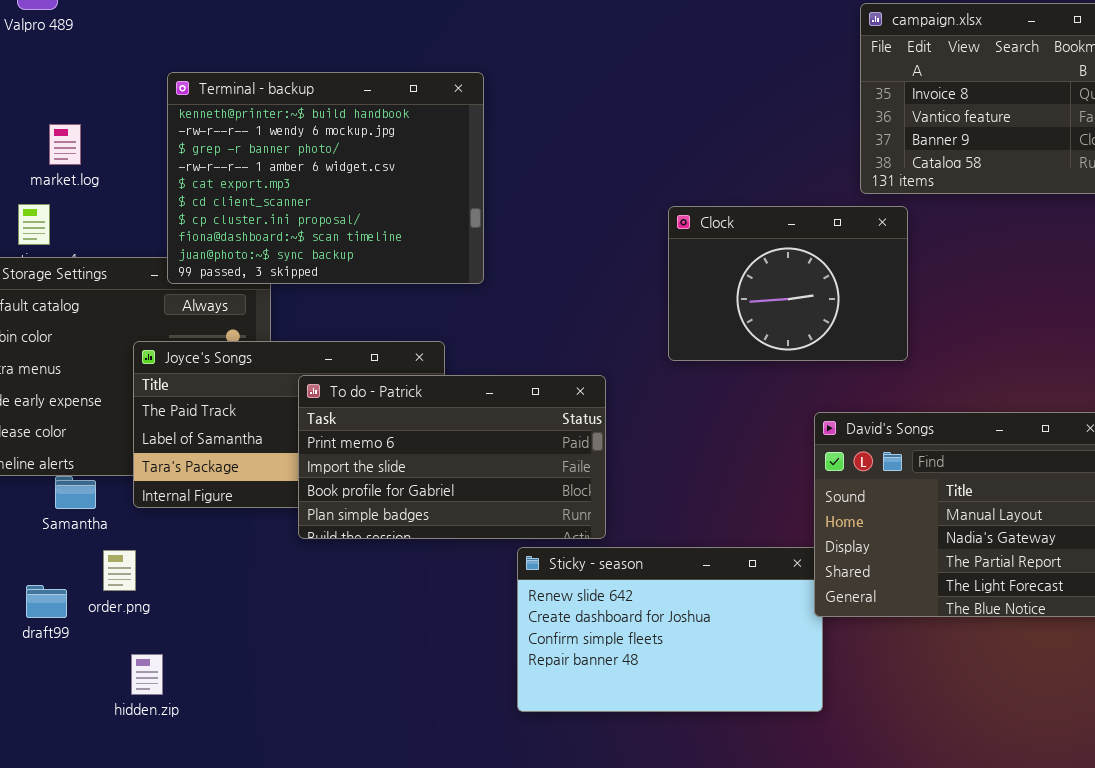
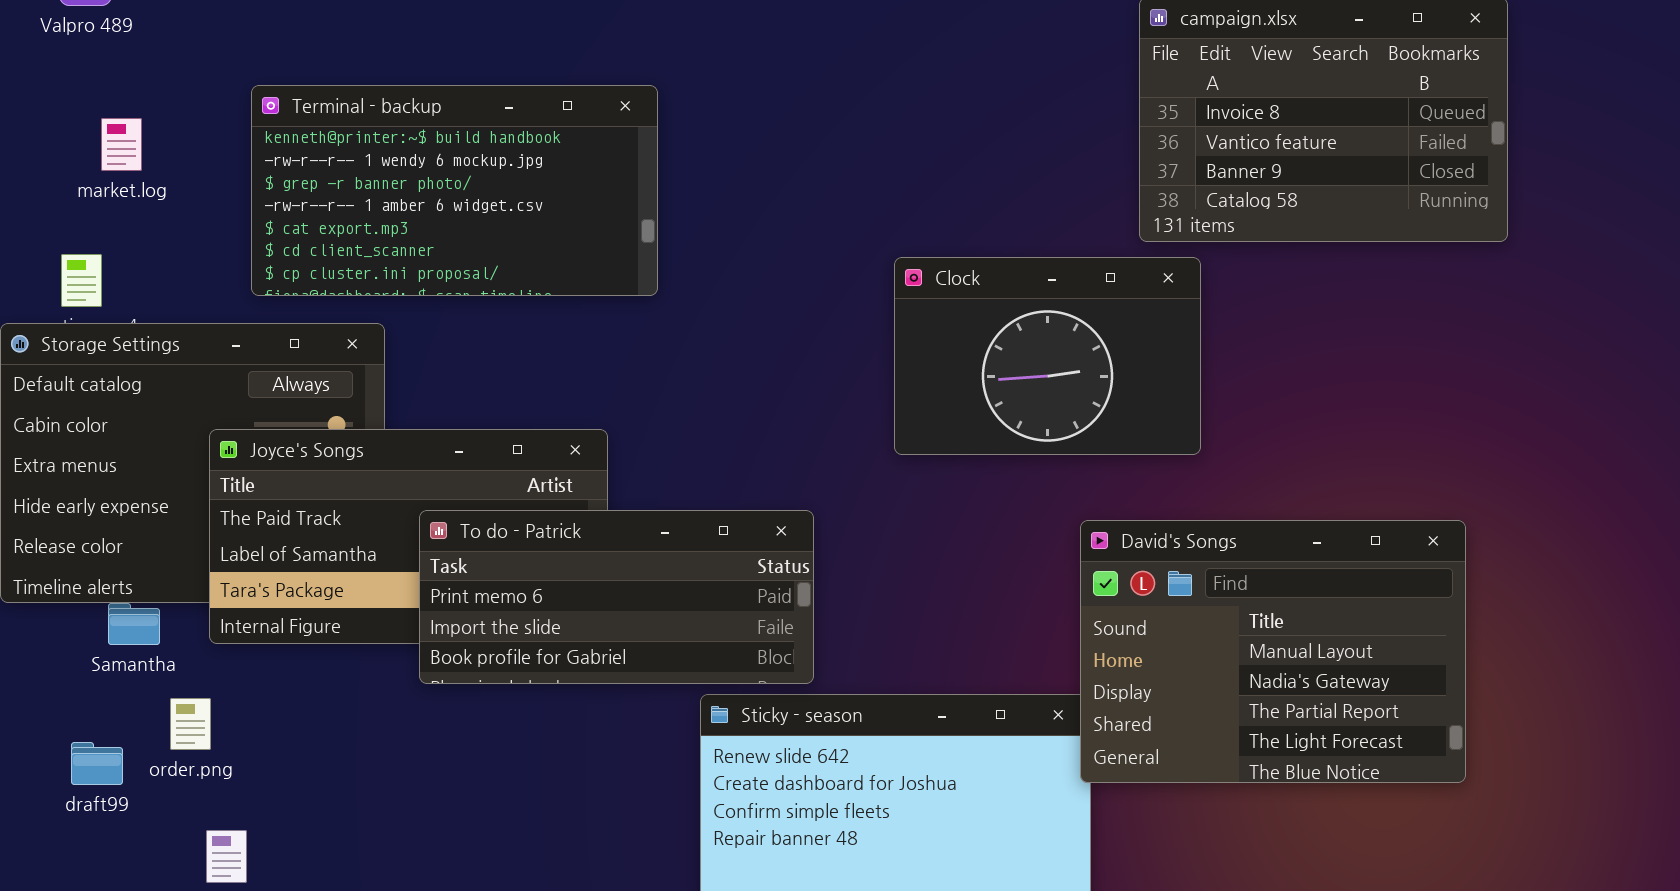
Terminal - backup: [167,72,484,284] -> [251,85,658,296], resized
market.log: [49,124,81,165] -> [101,118,142,171], moved
To do - Patrick: [298,375,606,539] -> [419,510,814,684], resized

